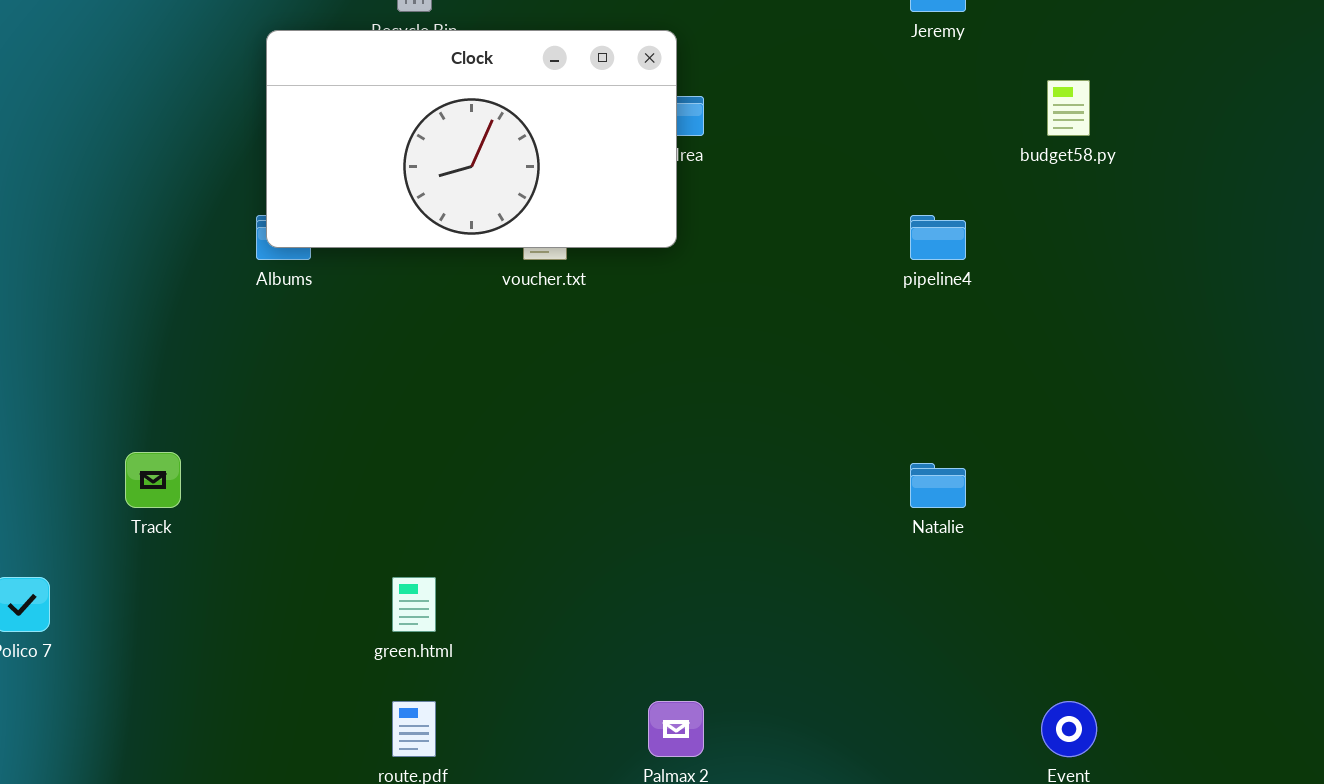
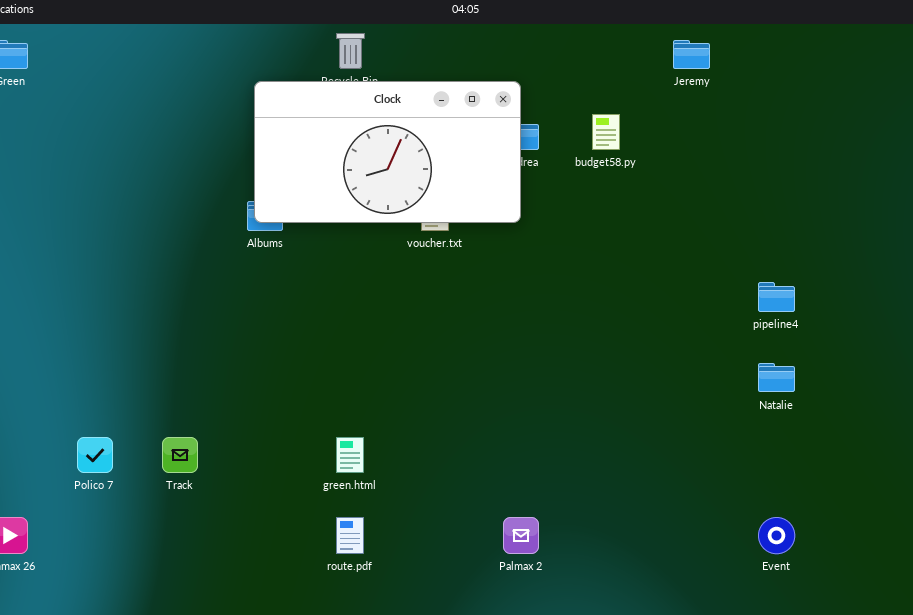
budget58.py: [1047,80,1090,136] -> [592,114,620,150], moved
pipeline4: [910,215,966,260] -> [758,282,795,312], moved
Track: [125,452,181,508] -> [162,437,198,473], moved
Natalie: [910,463,966,508] -> [758,363,795,392], moved

